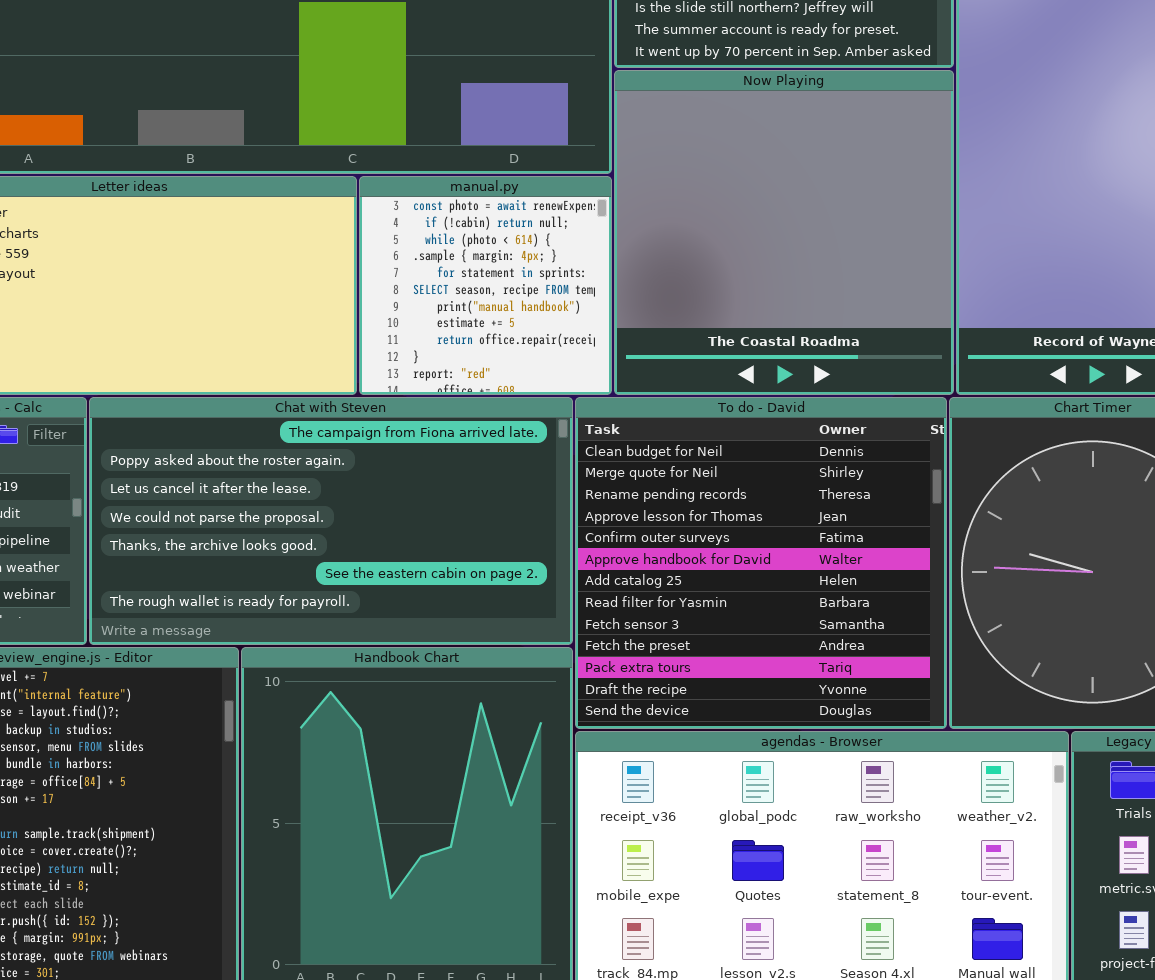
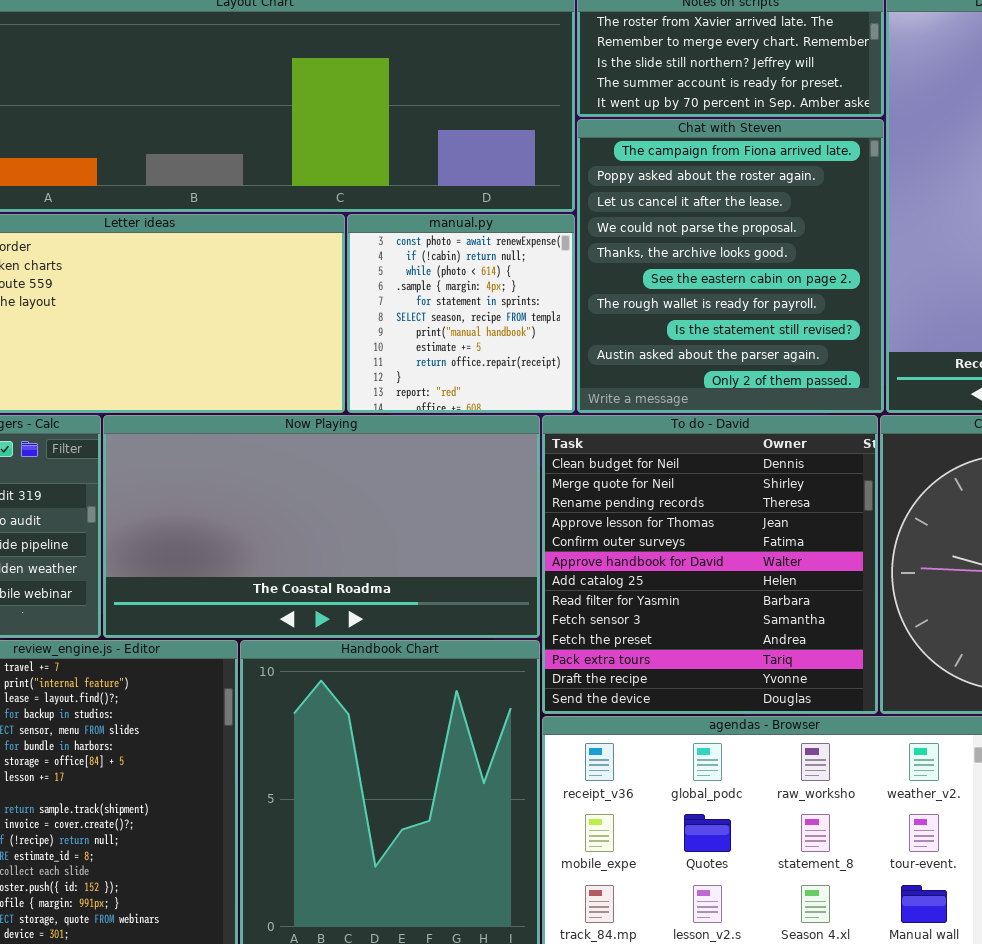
Now Playing: [614,70,954,395] -> [103,415,540,638], moved, resized
Chat with Steven: [89,397,573,645] -> [577,119,884,413], moved, resized

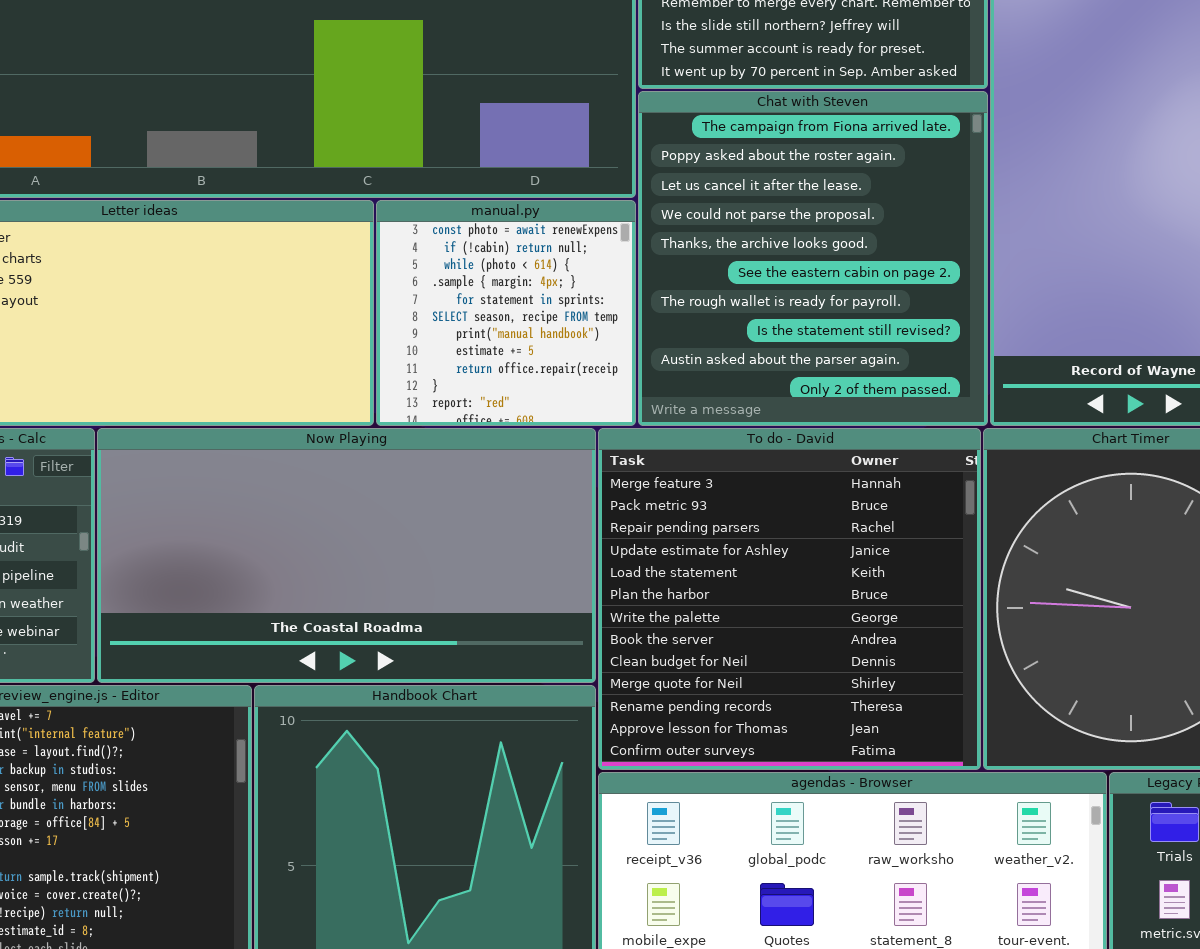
To do - David: [542,415,878,714] -> [598,428,981,770], scrolled up 8 rows

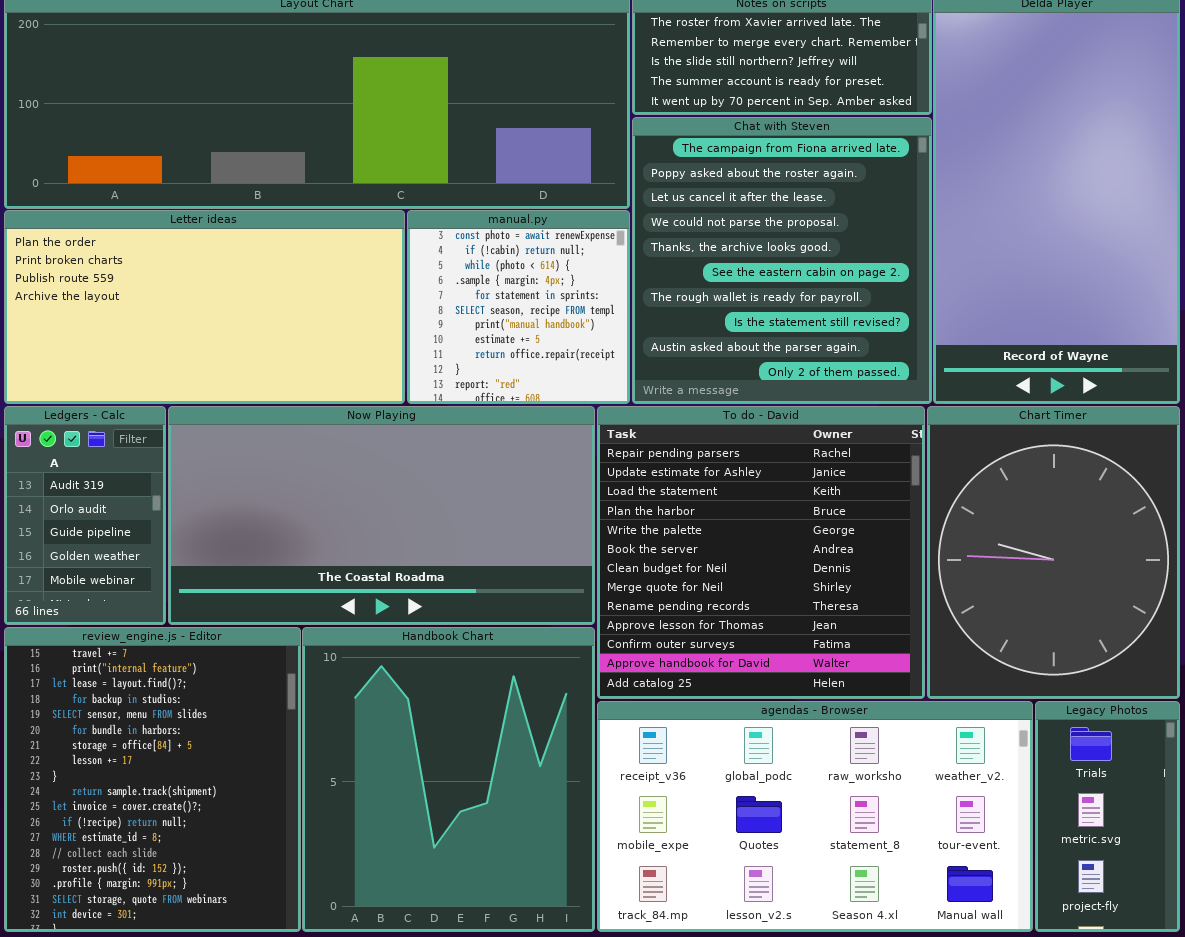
To do - David: [598,428,981,770] -> [597,406,925,699], scrolled down 2 rows

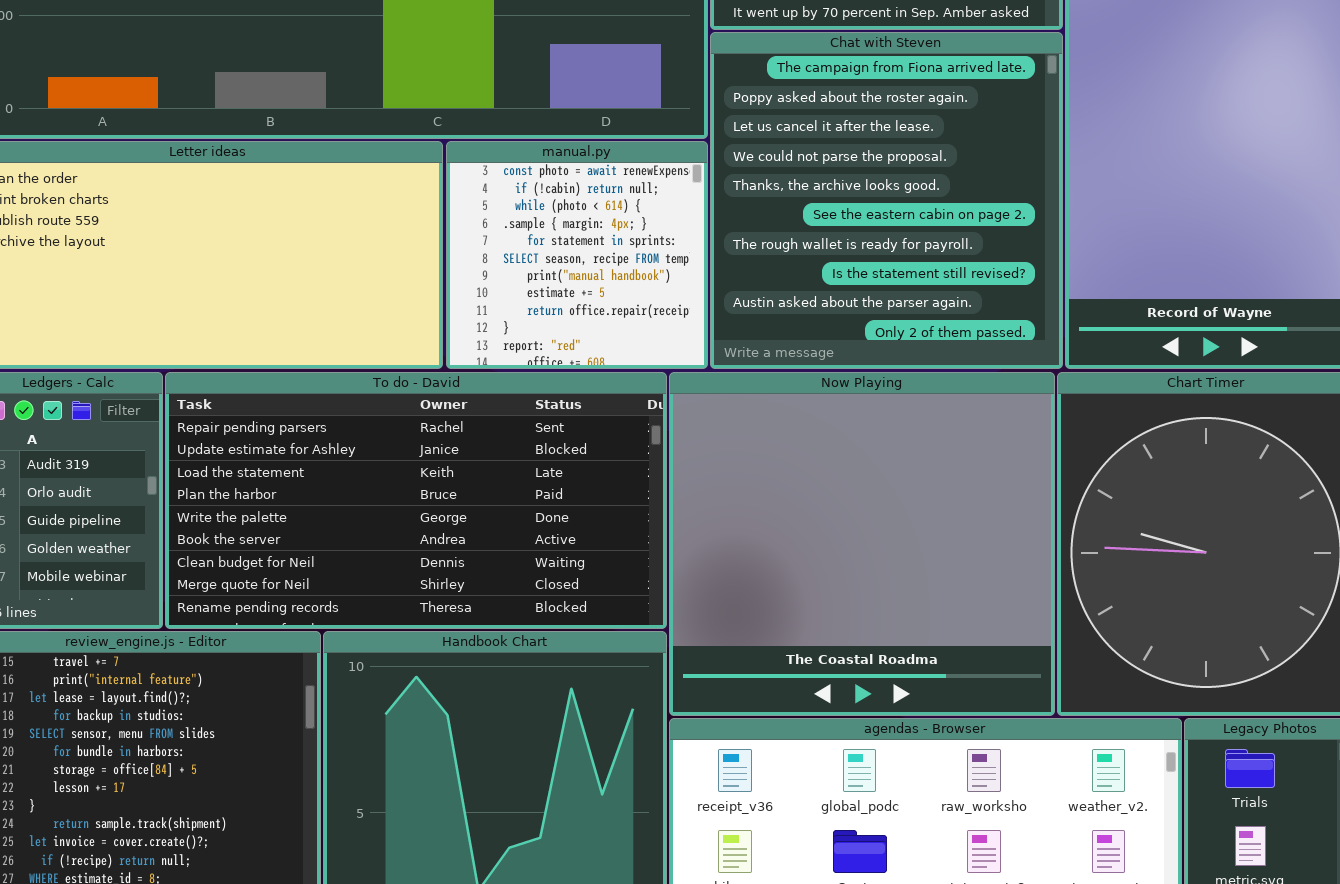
Now Playing: [168,406,595,625] -> [669,372,1055,716], moved, resized
To do - David: [597,406,925,699] -> [165,372,667,629], moved, resized

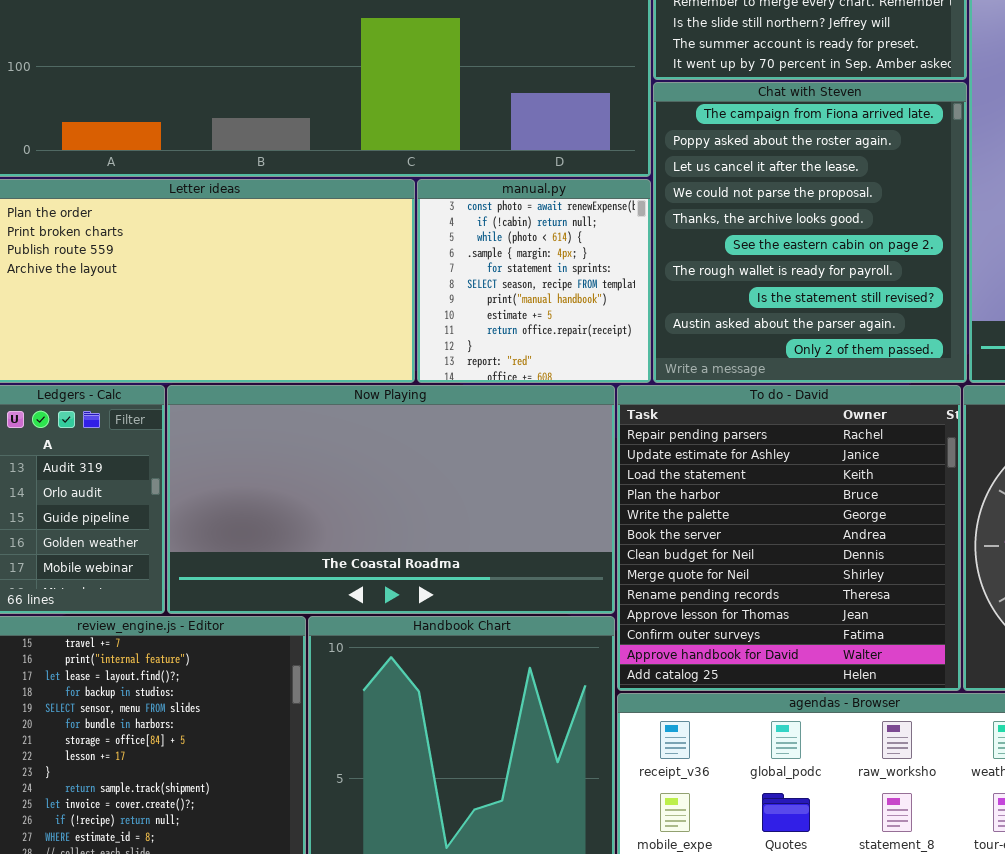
To do - David: [165,372,667,629] -> [617,385,961,691], moved, resized
Now Playing: [669,372,1055,716] -> [167,385,615,614], moved, resized

